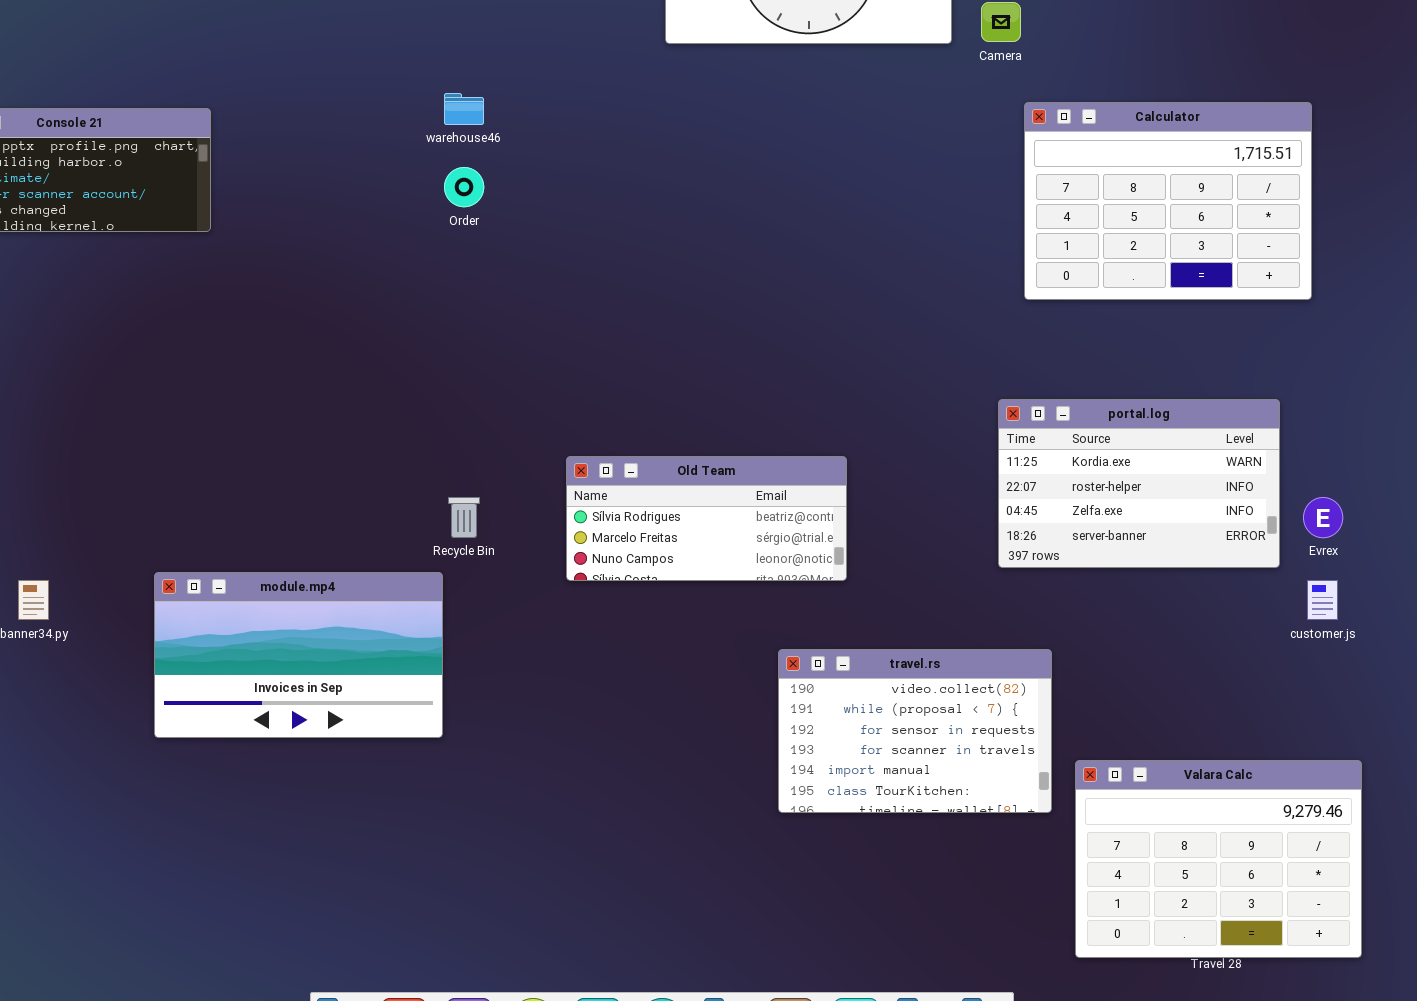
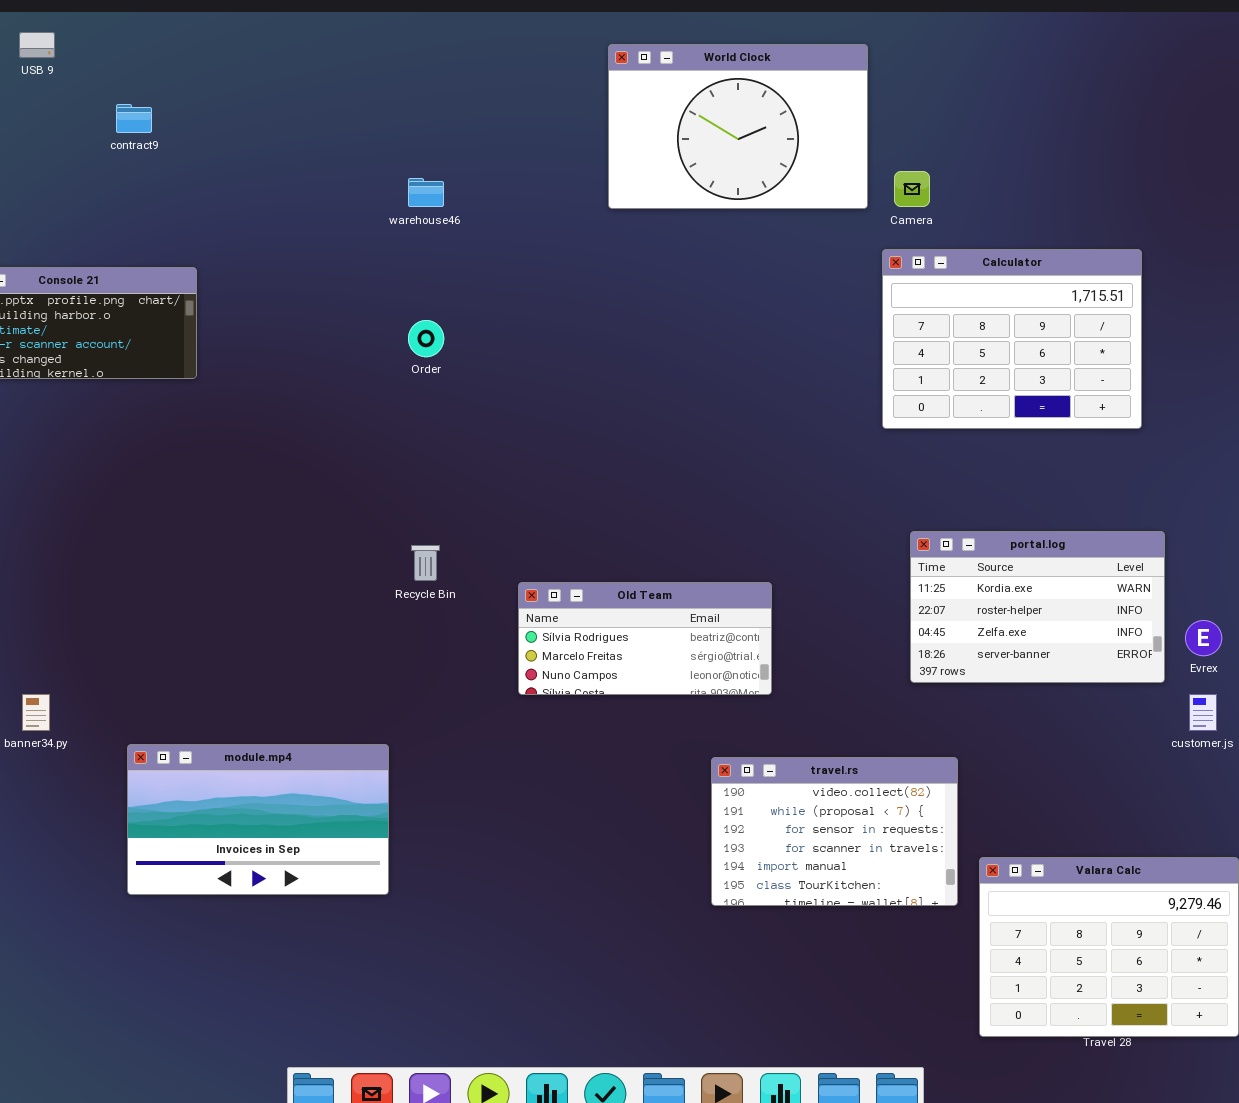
warehouse46: [444,93,484,125] -> [408,178,444,207], moved
Calculator: [1024,102,1312,300] -> [882,249,1142,429], moved
Recycle Bin: [448,497,480,538] -> [411,545,440,581], moved
module.mp4: [154,572,443,738] -> [127,744,389,895], moved

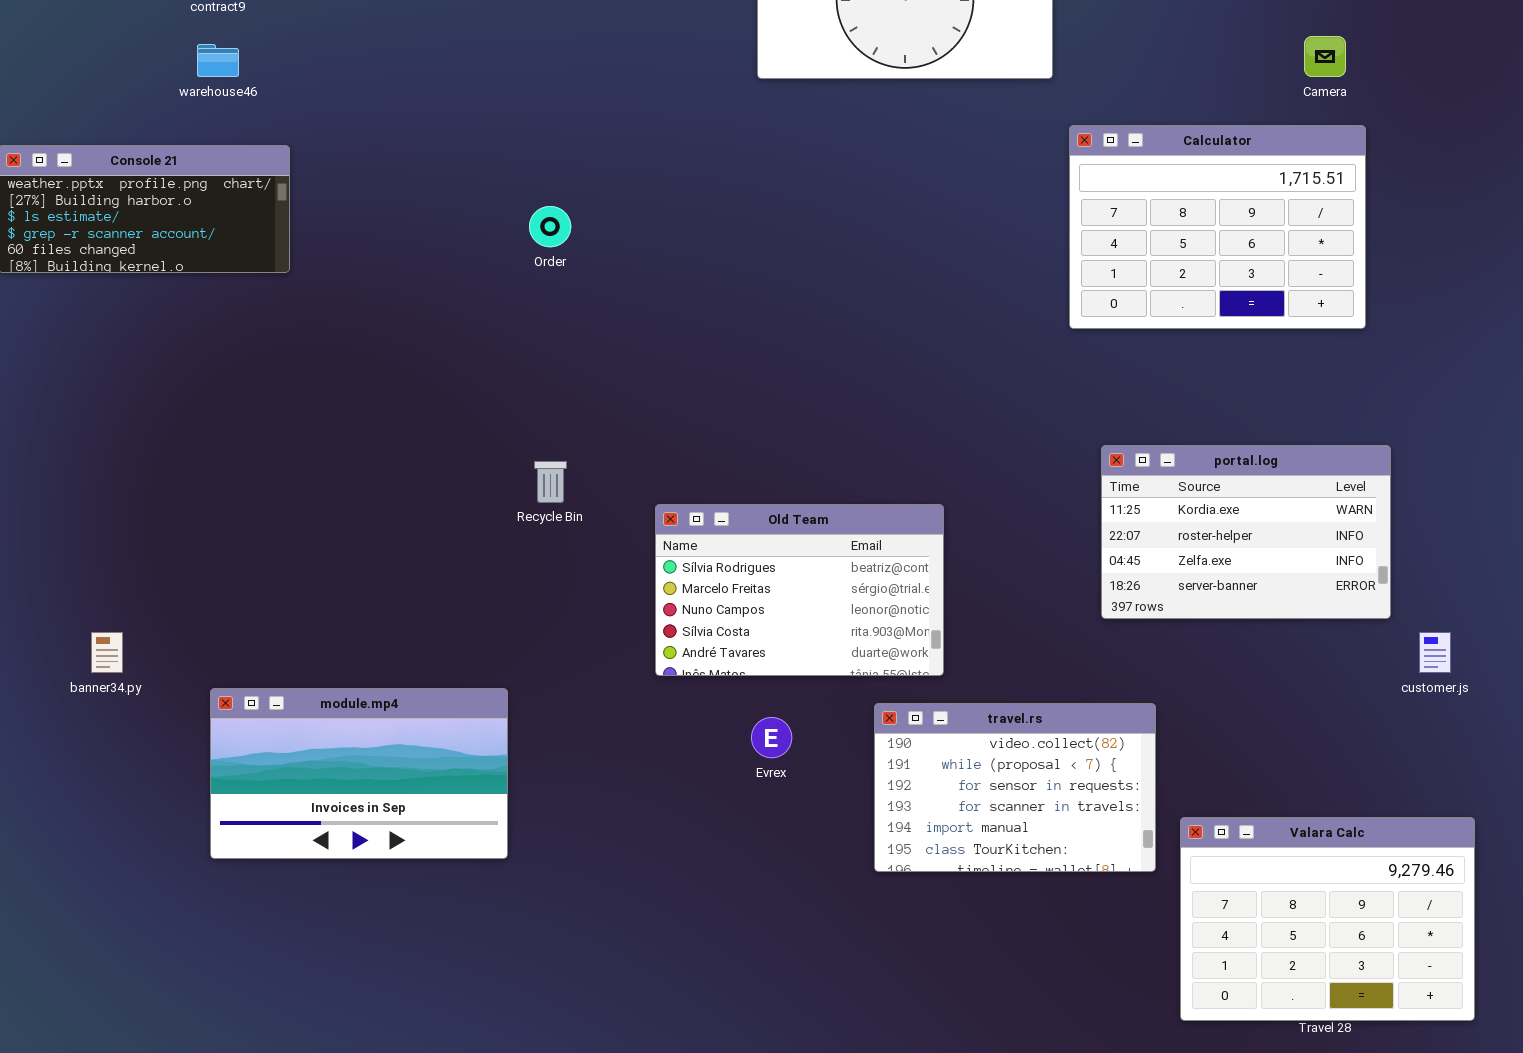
Camera: [894,171,930,207] -> [1304,36,1346,77], moved
warehouse46: [408,178,444,207] -> [197,44,239,77], moved
Old Team: [518,582,772,695] -> [655,504,944,676], resized
Evrex: [1185,620,1222,656] -> [751,717,792,758], moved

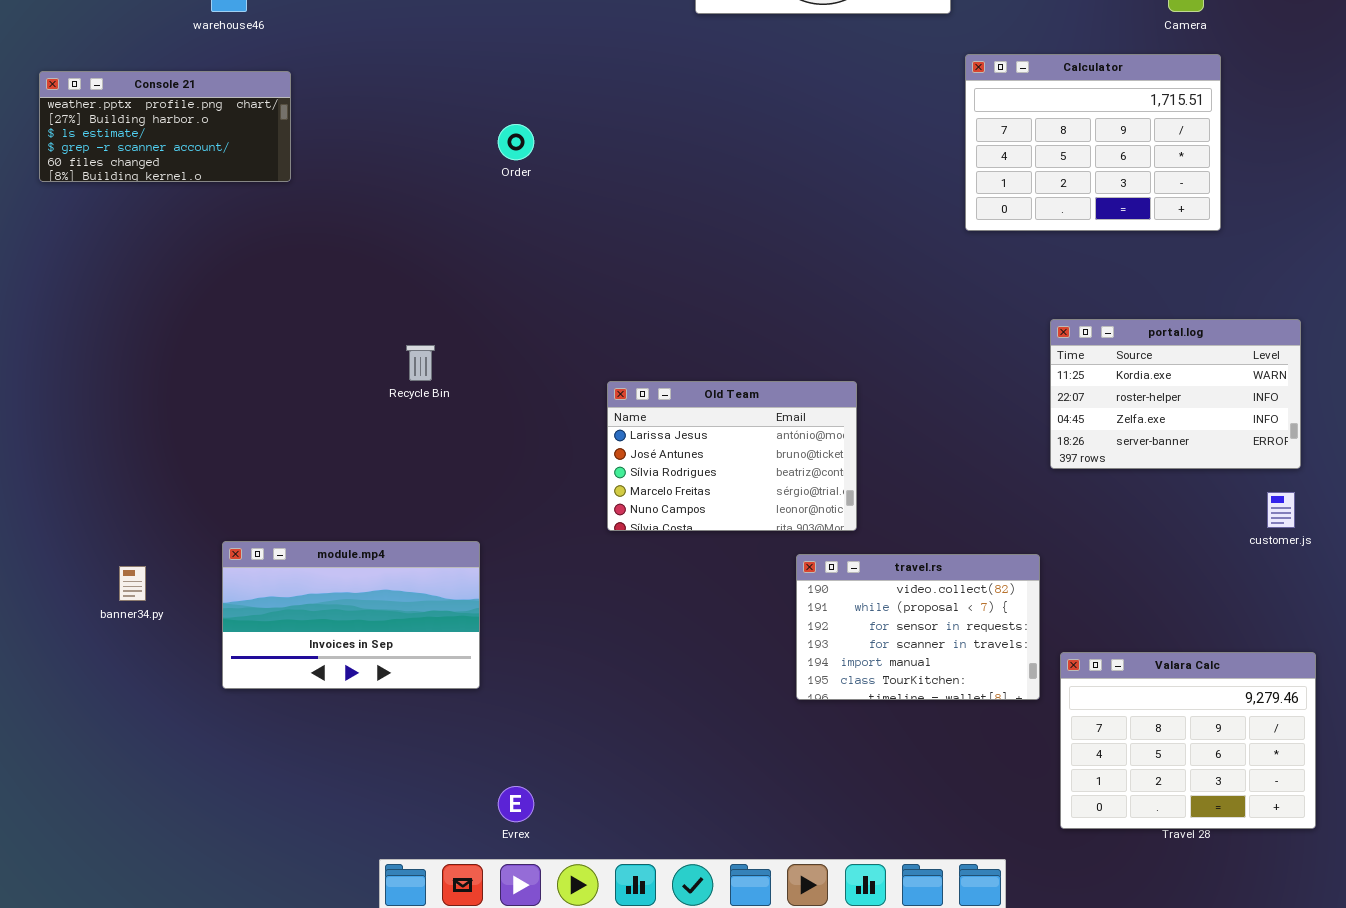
portal.log: [1101,445,1391,619] -> [1050,319,1301,469], moved
Recycle Bin: [534,461,567,503] -> [406,345,435,381], moved
Old Team: [655,504,944,676] -> [607,381,857,531], scrolled up 2 rows
banner34.py: [91,632,123,673] -> [119,566,146,601], moved
Evrex: [751,717,792,758] -> [498,786,534,822], moved

